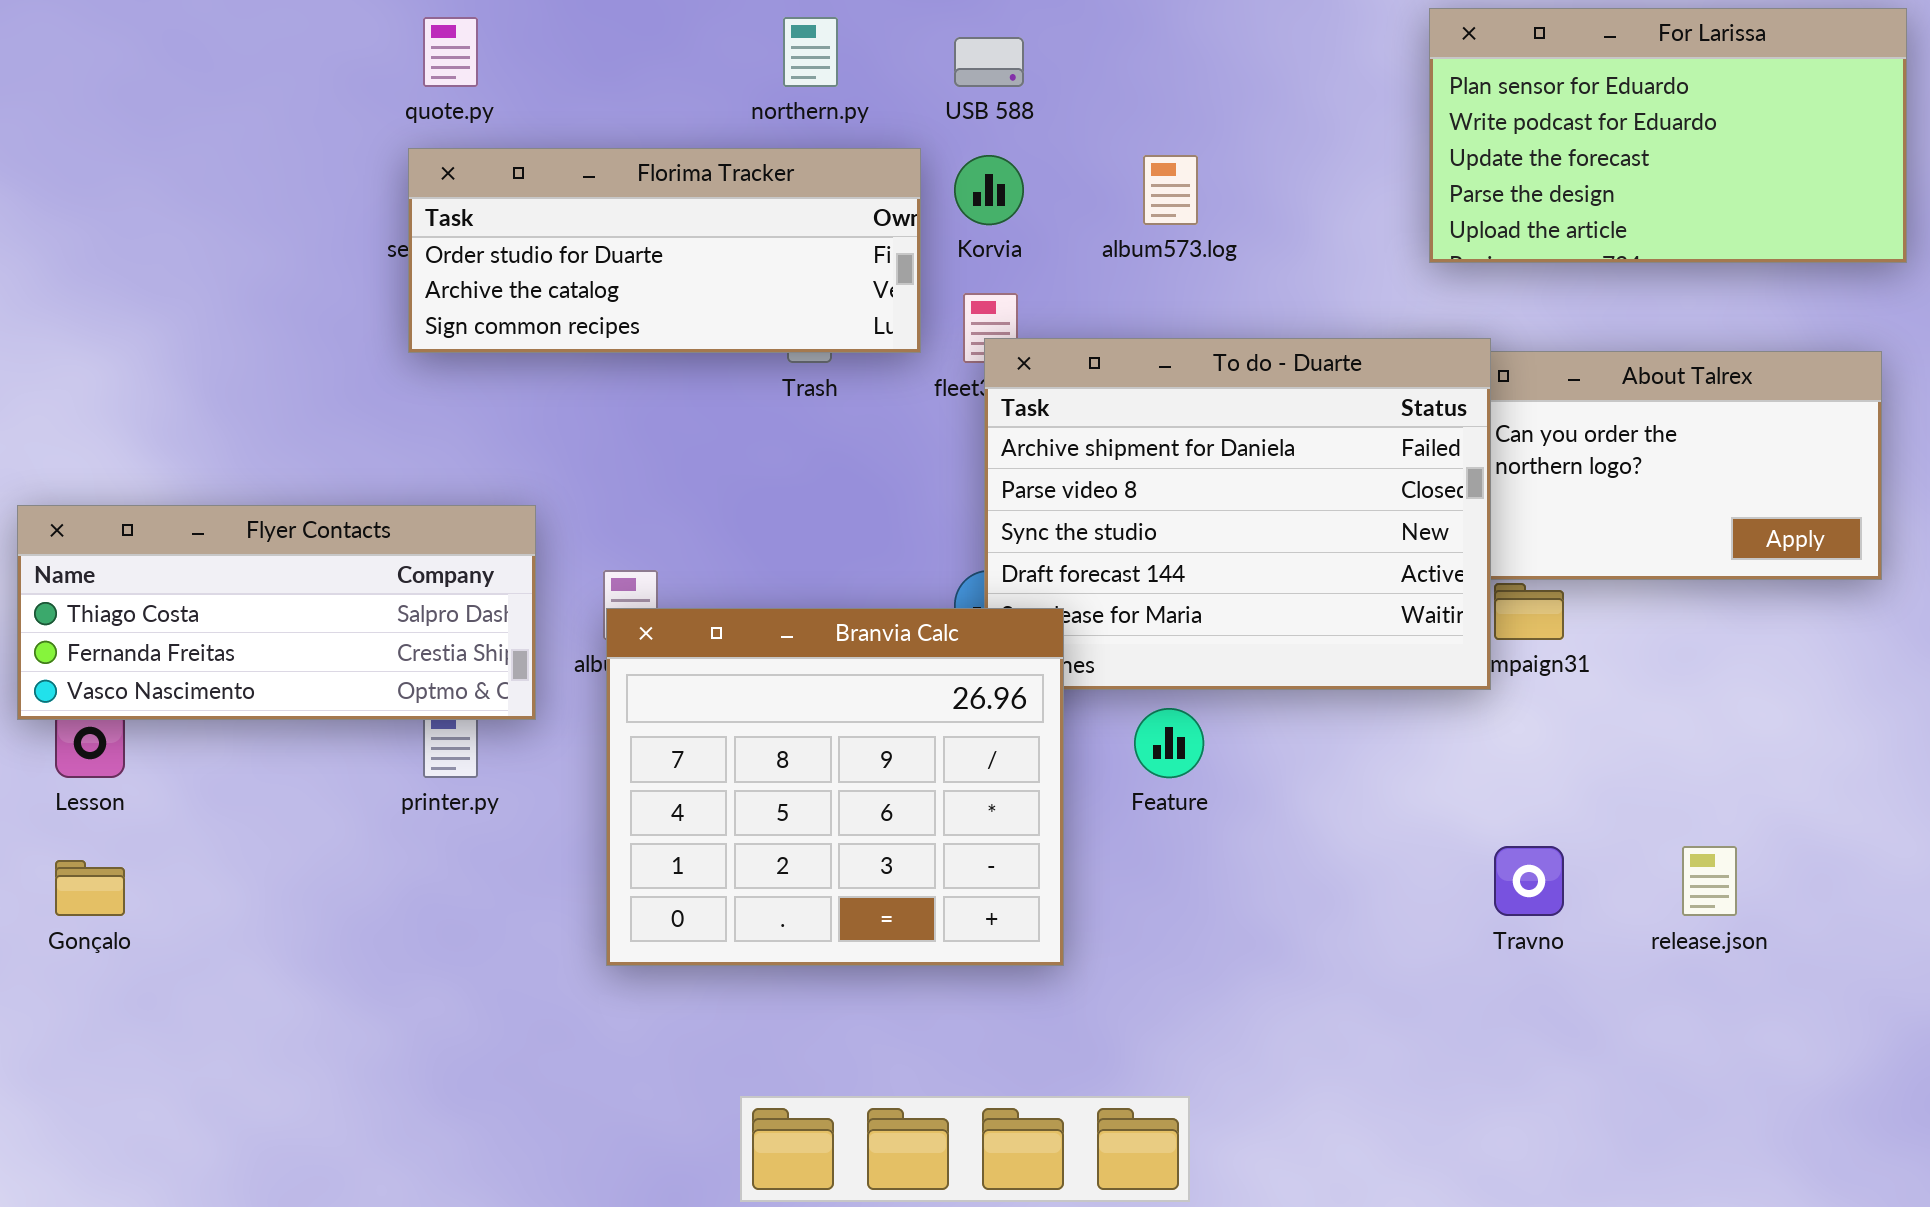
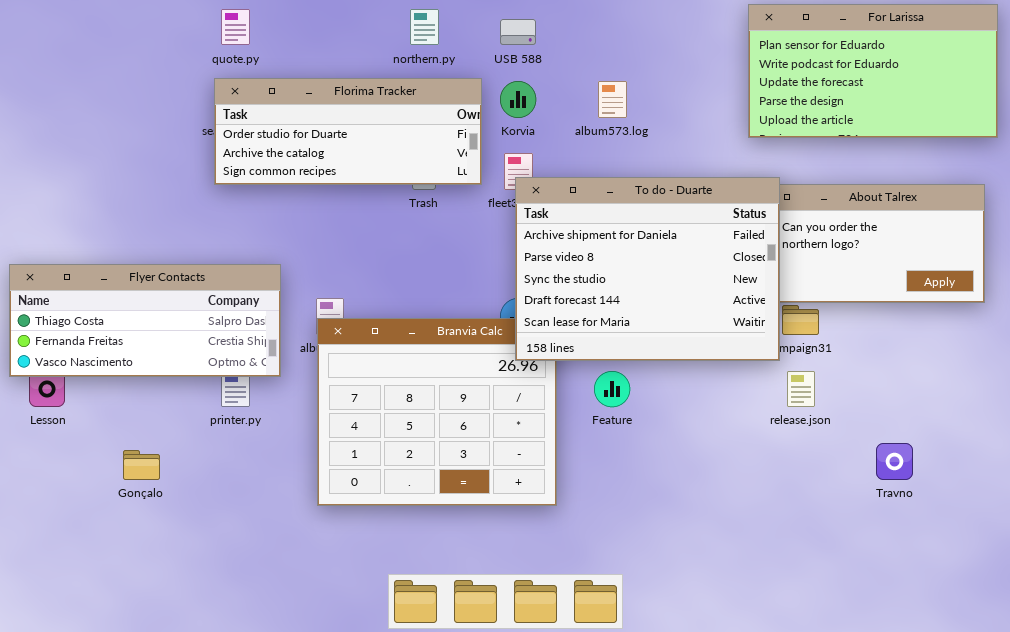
To do - Duarte: [984,338,1491,690] -> [515,177,780,361], raised
Travno: [1494,846,1564,916] -> [876,443,913,480], moved
release.json: [1682,846,1737,916] -> [787,371,815,407], moved
Gonçalo: [55,860,125,916] -> [123,450,160,480], moved

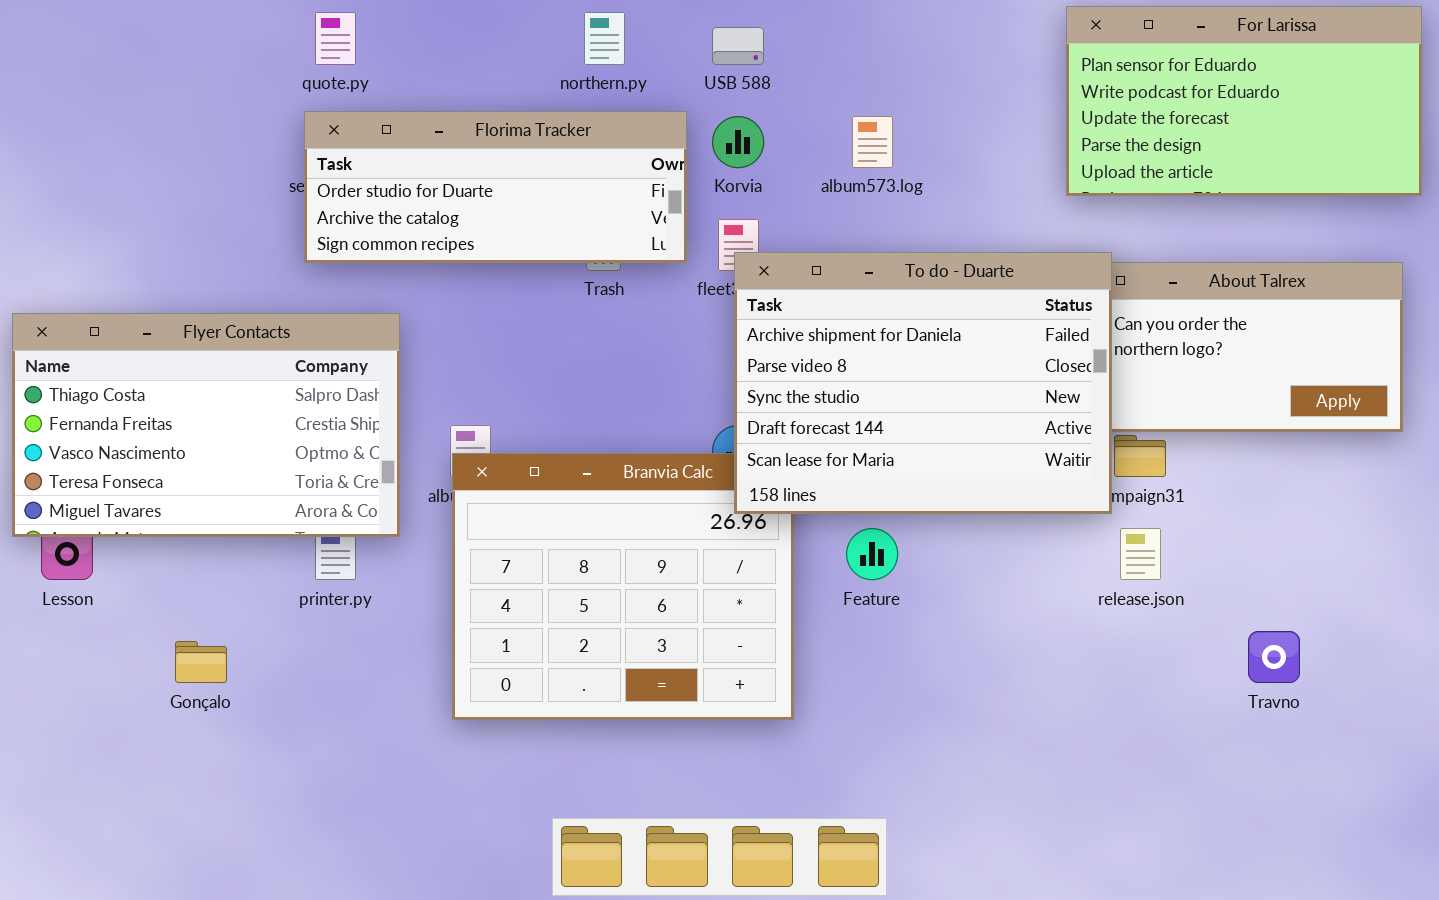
Flyer Contacts: [9,264,281,377] -> [12,313,400,537], resized

